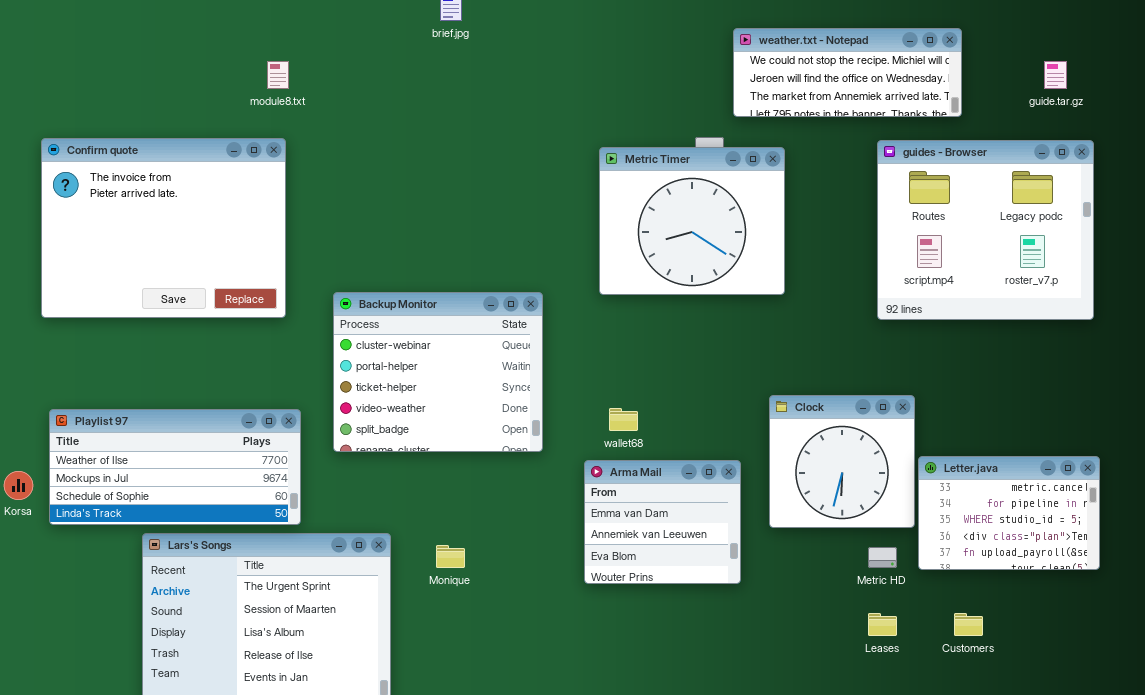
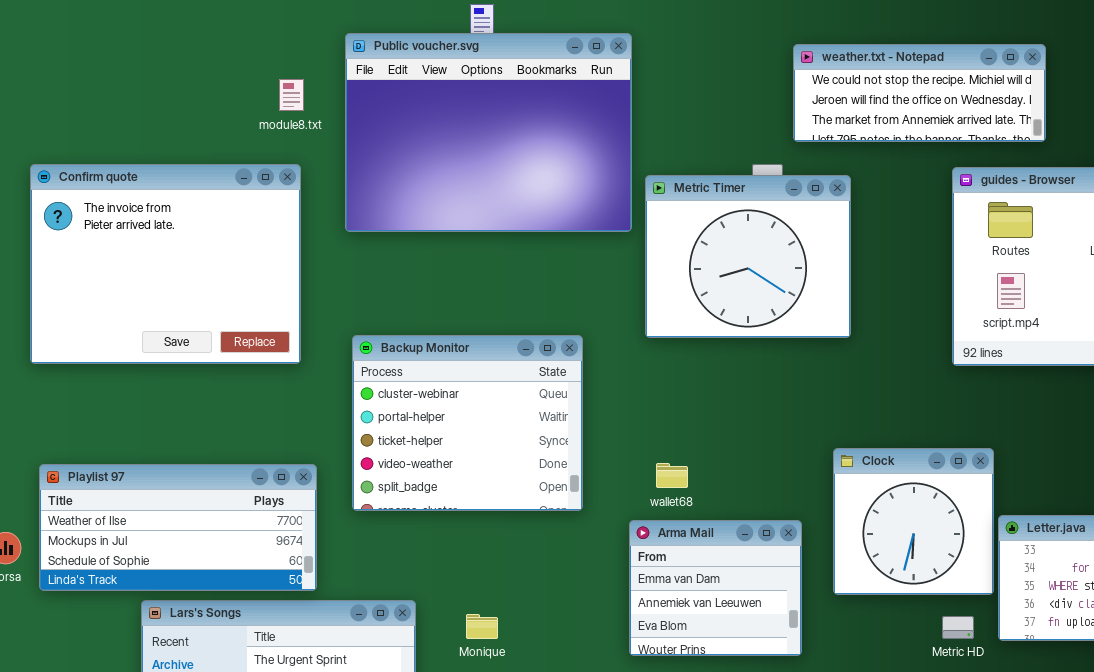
Public voucher.svg: none -> [345,33,632,232], opened

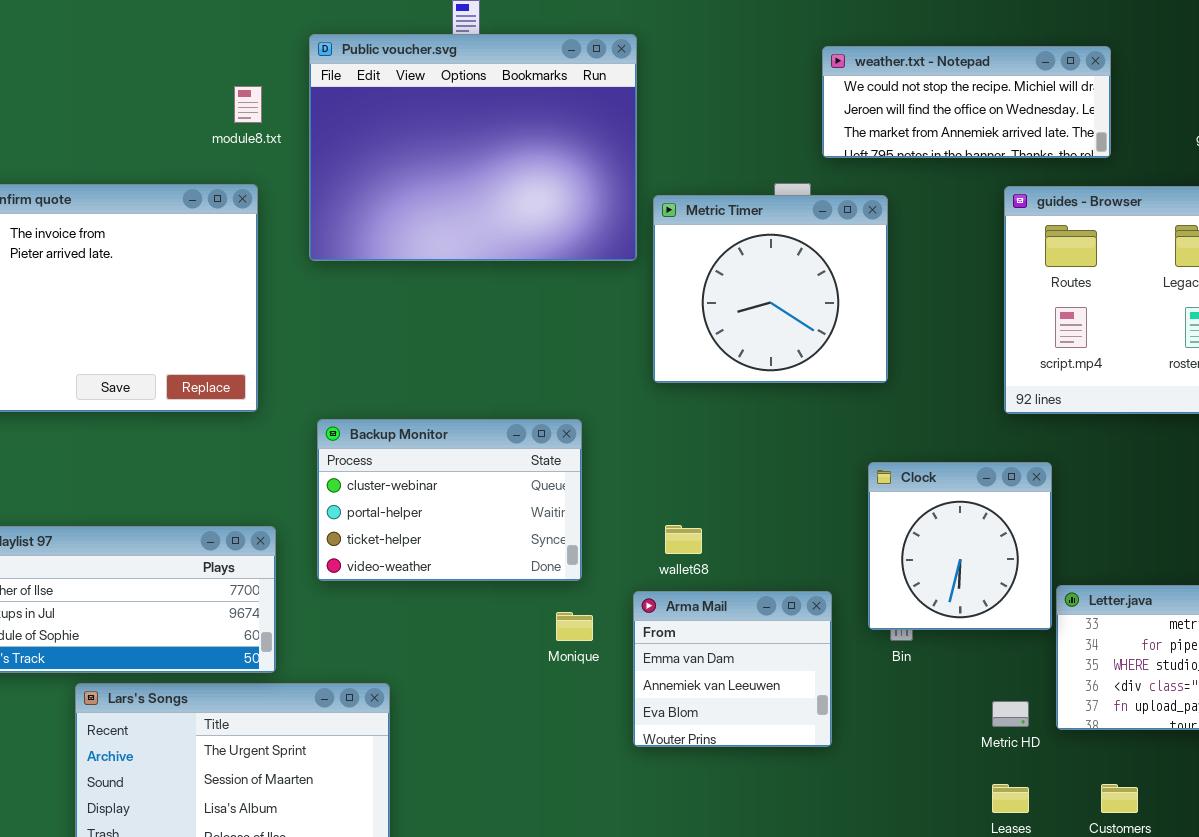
Backup Monitor: [352,335,583,511] -> [317,419,582,581], resized
Clock: [833,448,994,595] -> [868,462,1052,630], moved
Monique: [466,614,498,639] -> [556,612,593,641], moved

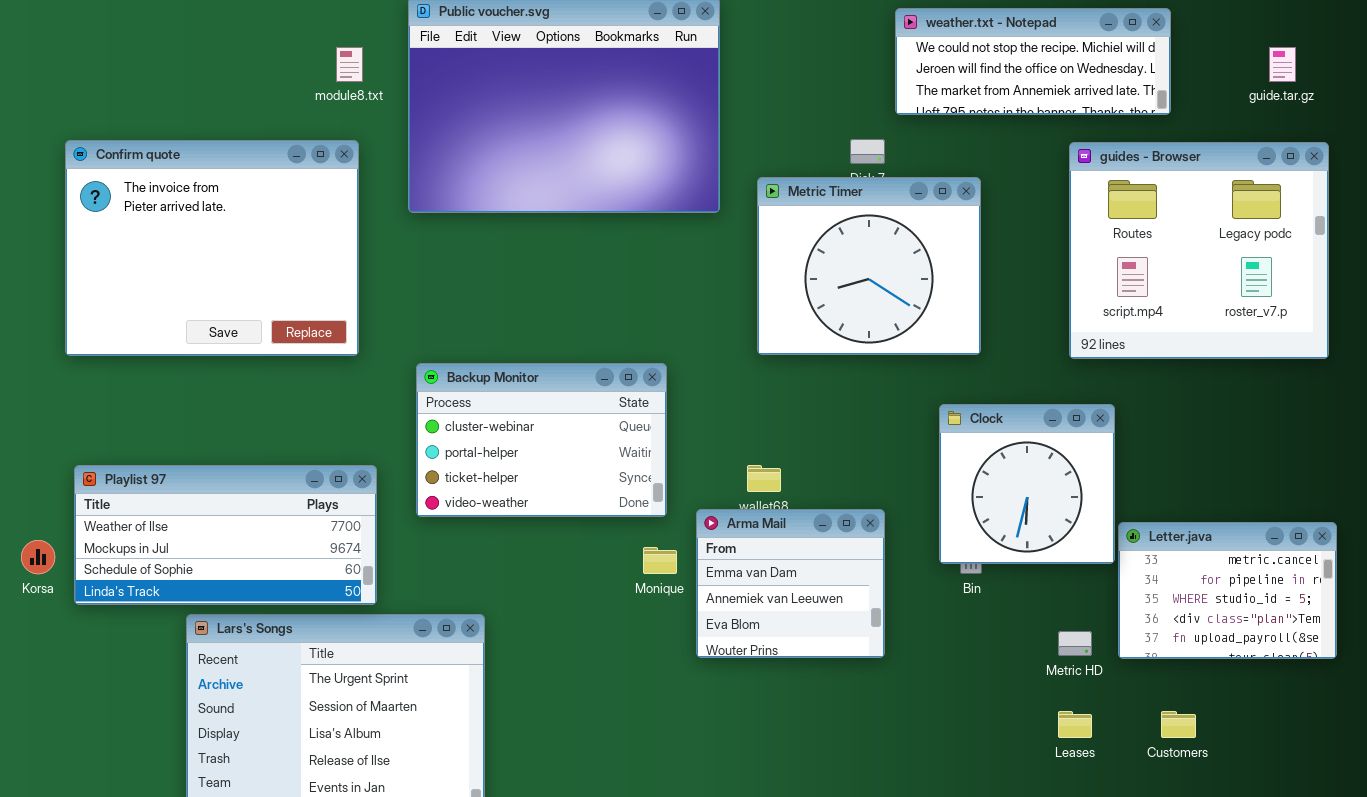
Metric Timer: [653,195,888,383] -> [757,177,981,355], moved
Arma Mail: [633,591,832,747] -> [696,509,885,658], moved

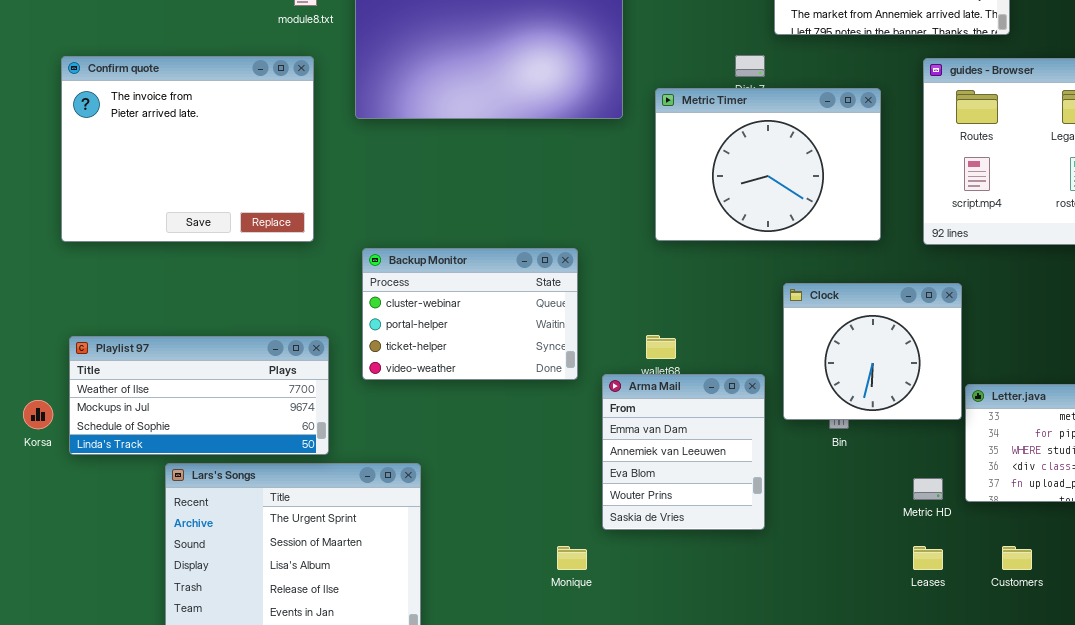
Metric Timer: [757,177,981,355] -> [655,88,881,241], resized
Clock: [939,404,1115,564] -> [783,283,962,420], resized
Arma Mail: [696,509,885,658] -> [602,374,765,530], resized
Monique: [643,547,677,574] -> [557,546,587,570], moved

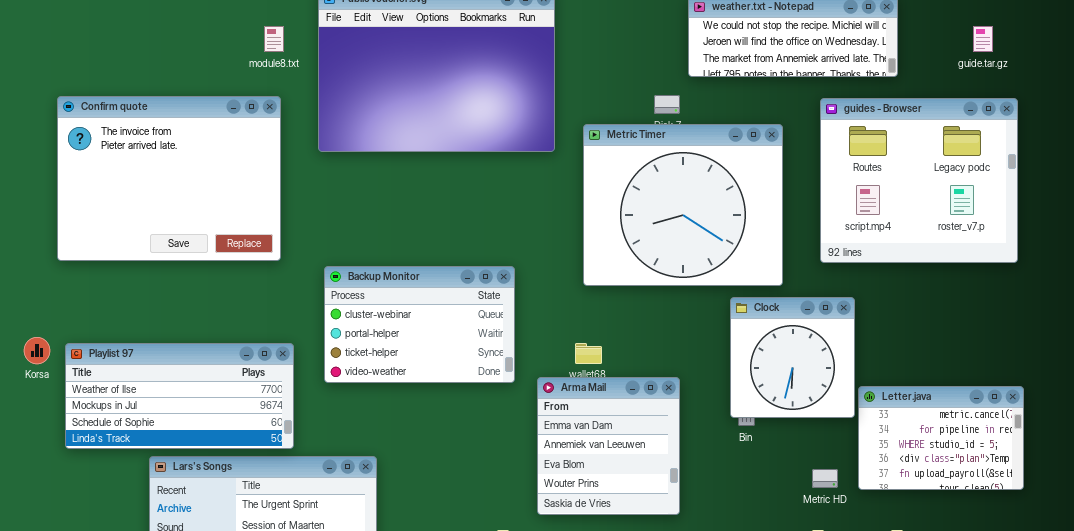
Metric Timer: [655,88,881,241] -> [583,124,783,286], resized
Clock: [783,283,962,420] -> [730,297,855,418], resized
Korsa: [23,400,53,429] -> [24,337,50,364], moved

